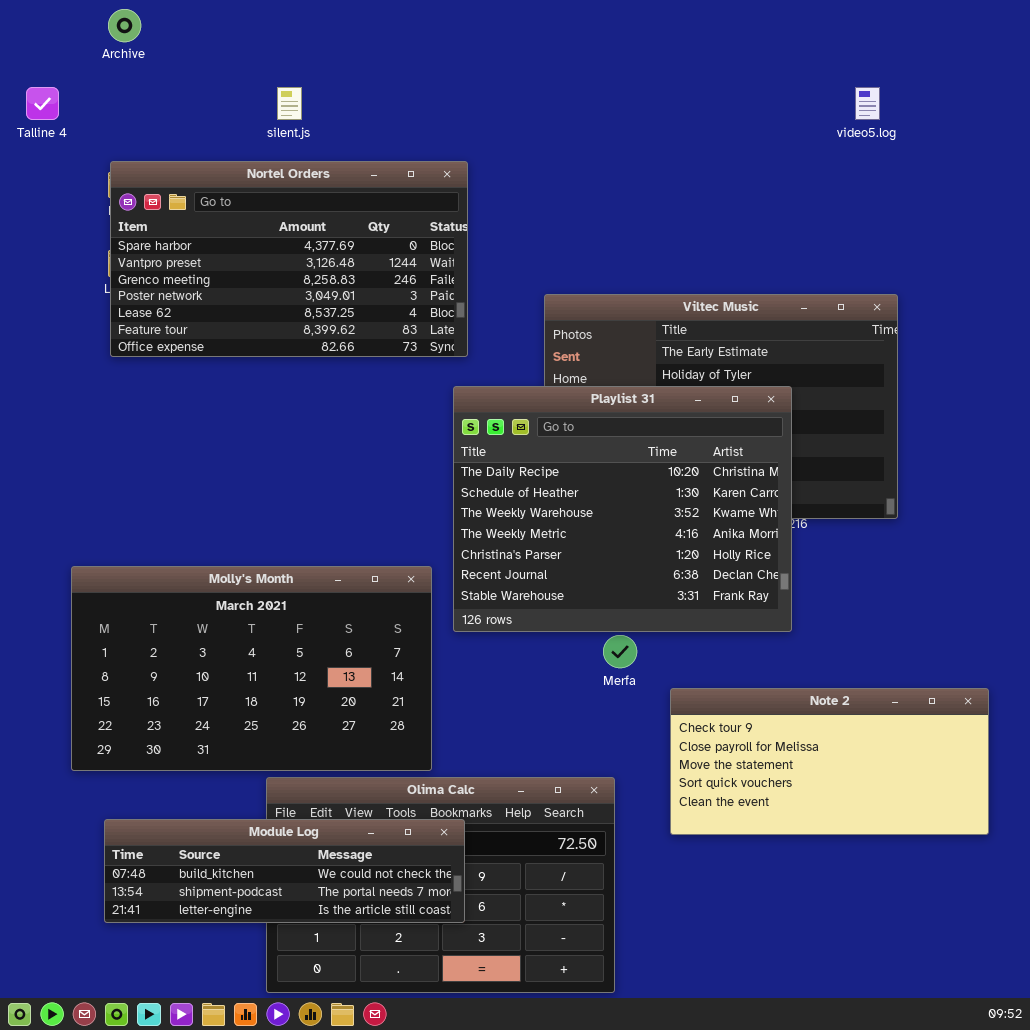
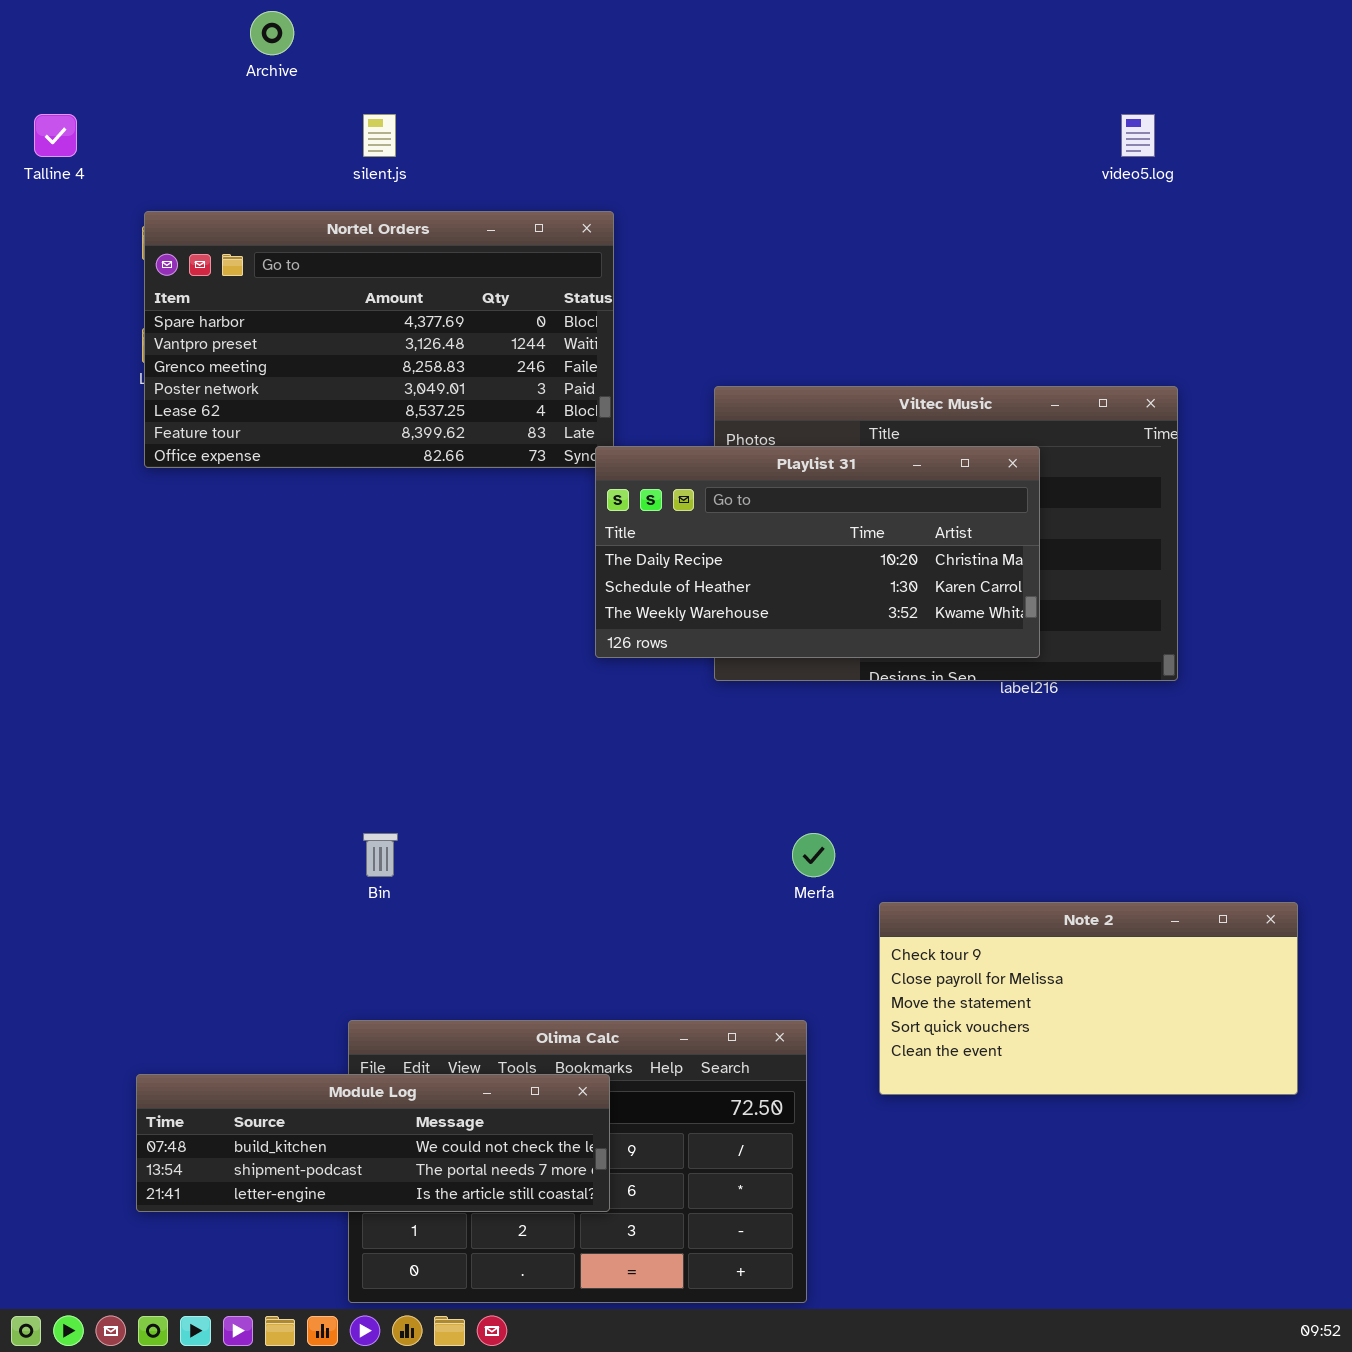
Archive: [108,9,141,42] -> [250,11,294,55], moved
Playlist 31: [453,386,792,632] -> [595,446,1040,658], moved, resized
Molly's Month: [71,566,432,771] -> none, closed

